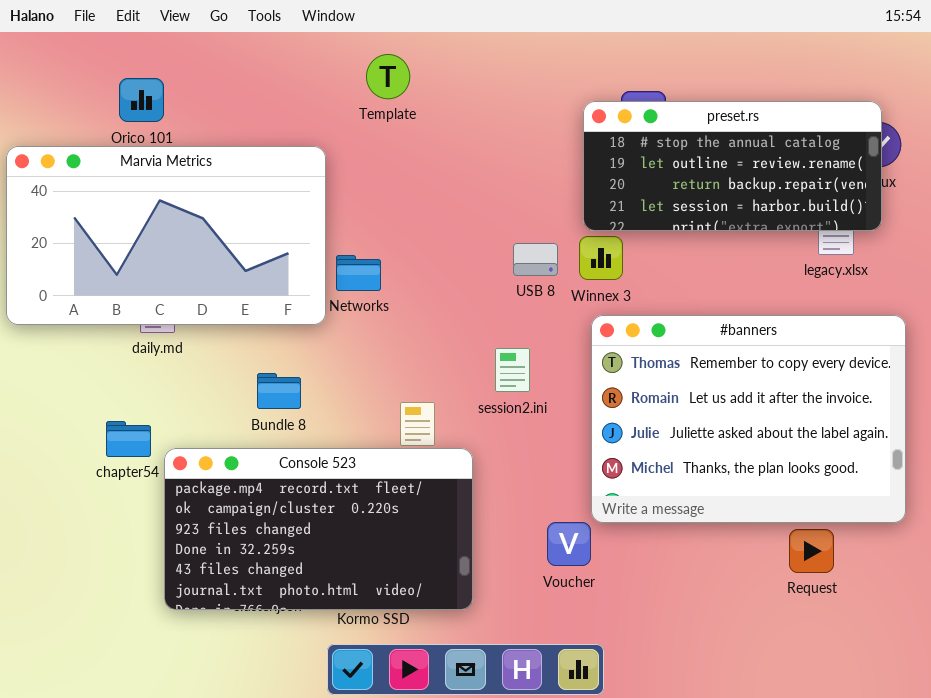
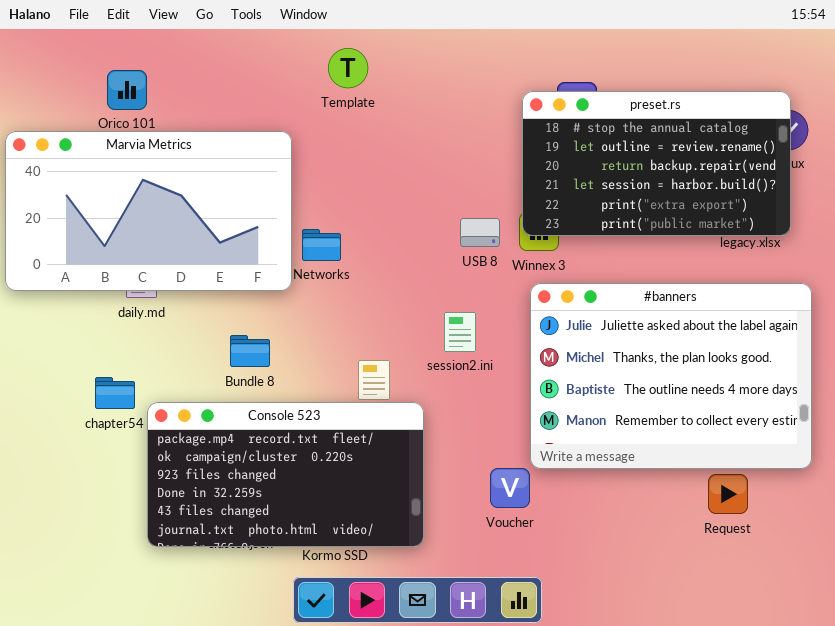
preset.rs: [583,101,882,231] -> [522,91,791,236], resized
#banners: [591,315,906,523] -> [530,283,812,469], scrolled down 2 rows

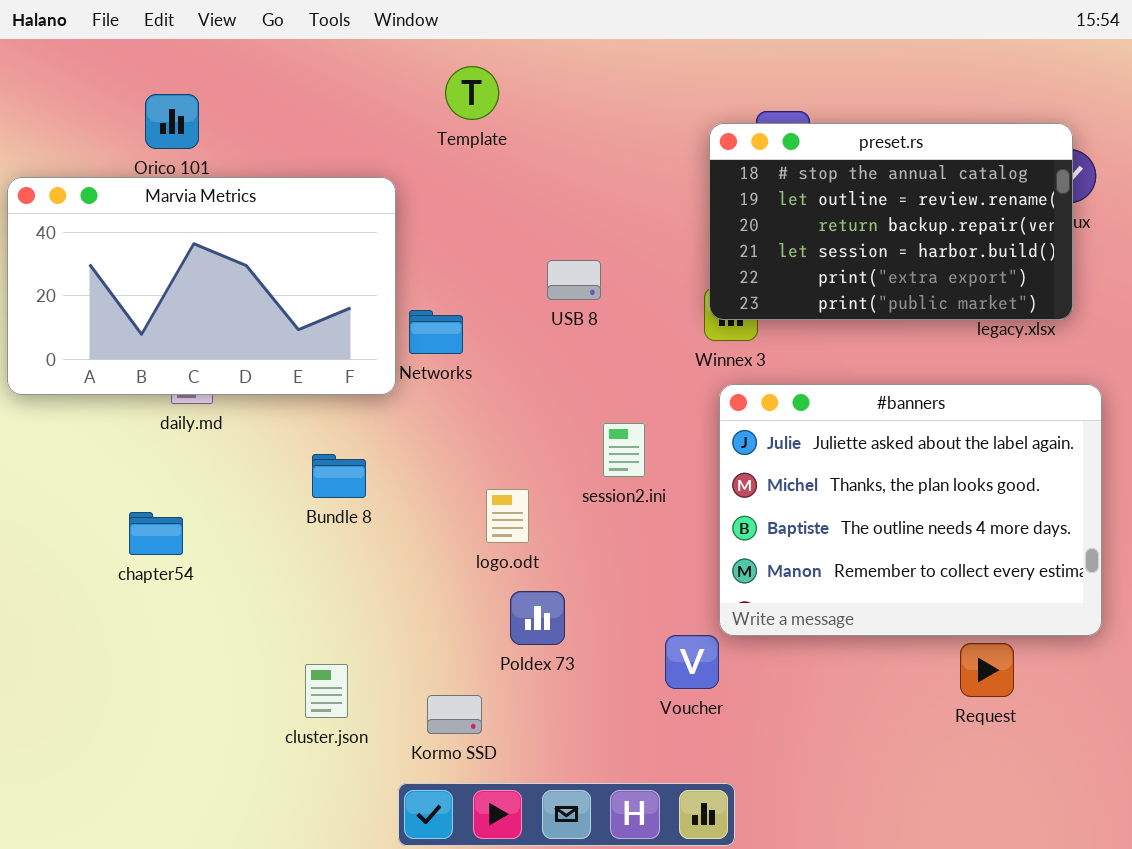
USB 8: [460,218,500,247] -> [547,260,601,300], moved
Console 523: [147,402,424,547] -> none, closed

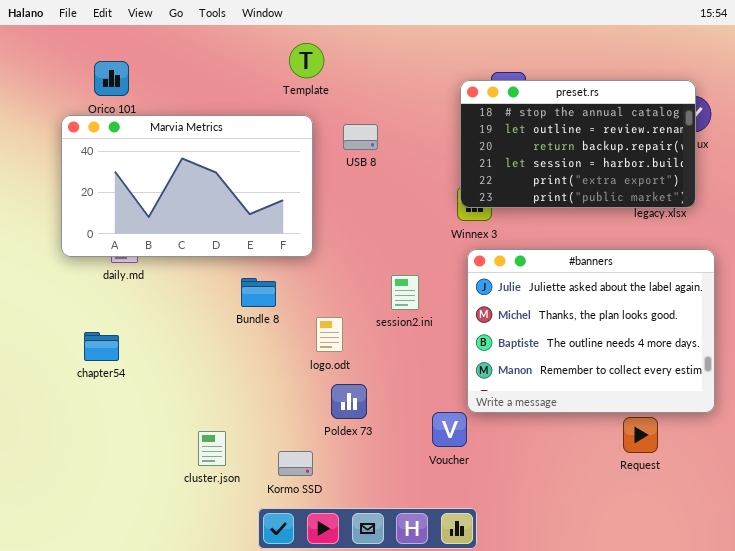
Marvia Metrics: [7,177,396,395] -> [61,115,313,257], moved
USB 8: [547,260,601,300] -> [343,124,378,150], moved
Bundle 8: [312,454,366,498] -> [241,278,276,307], moved

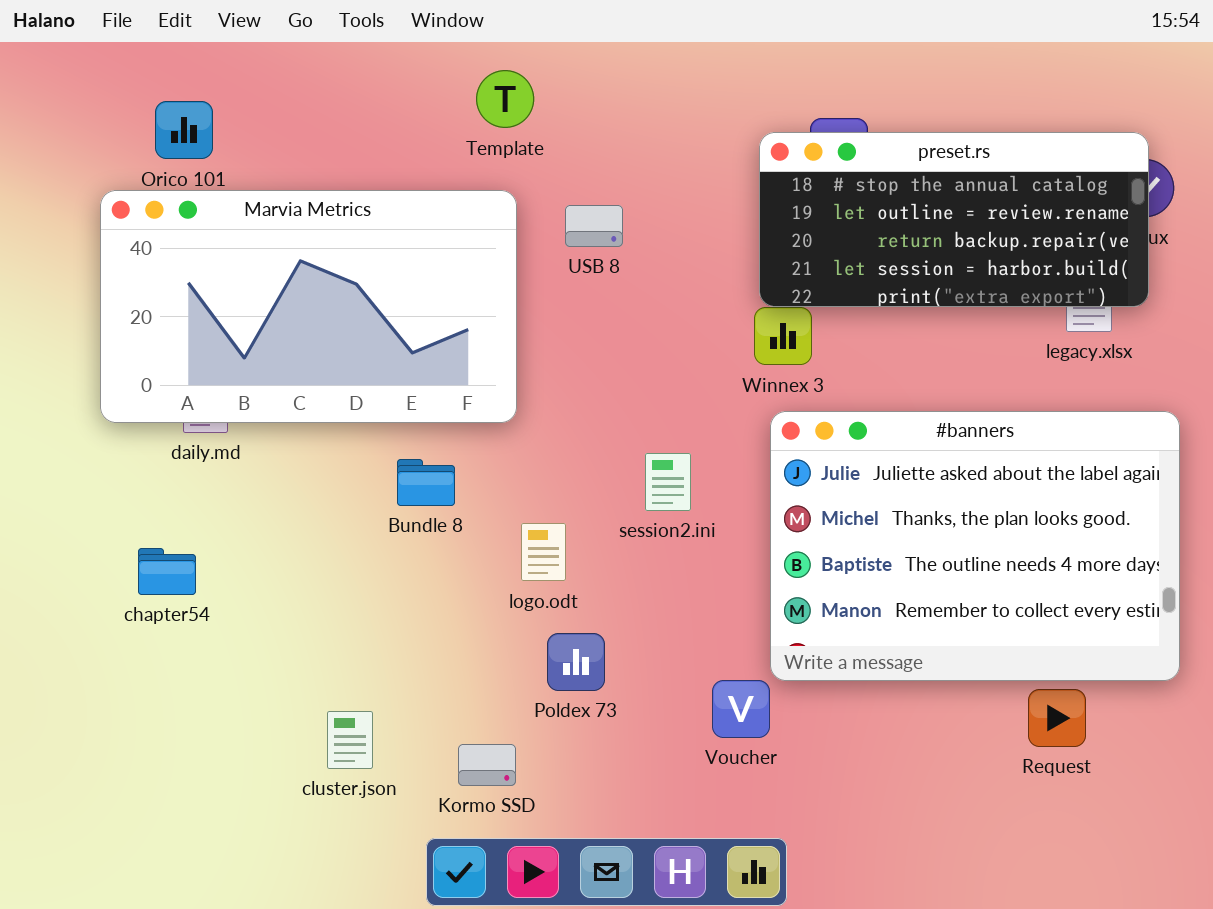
preset.rs: [460,80,696,208] -> [759,132,1149,307], resized

